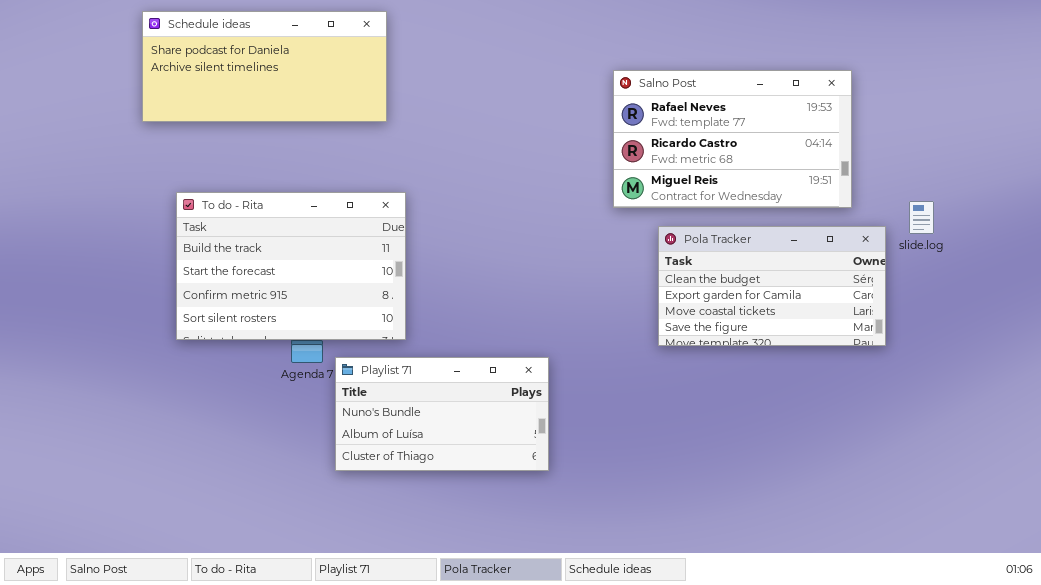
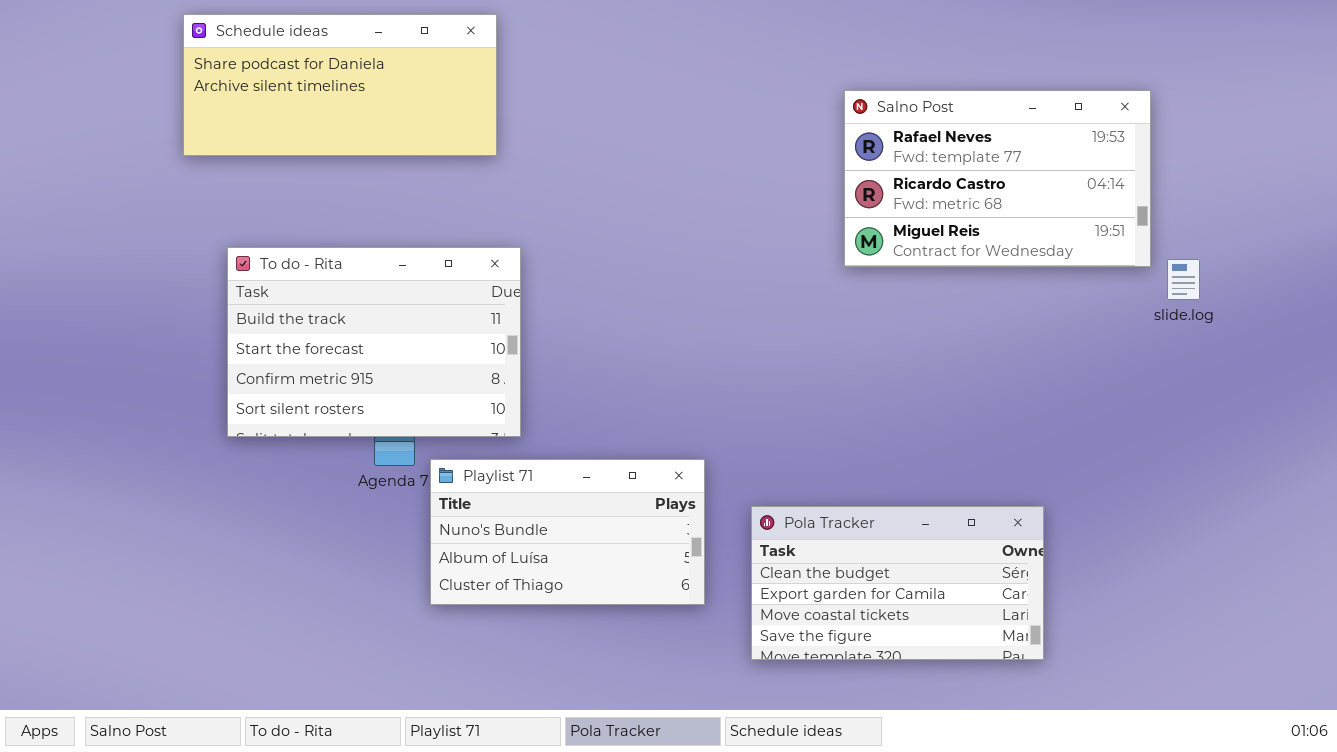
Salno Post: [613,70,852,208] -> [844,90,1151,267], moved
Pola Tracker: [658,226,886,346] -> [751,506,1044,660], moved

